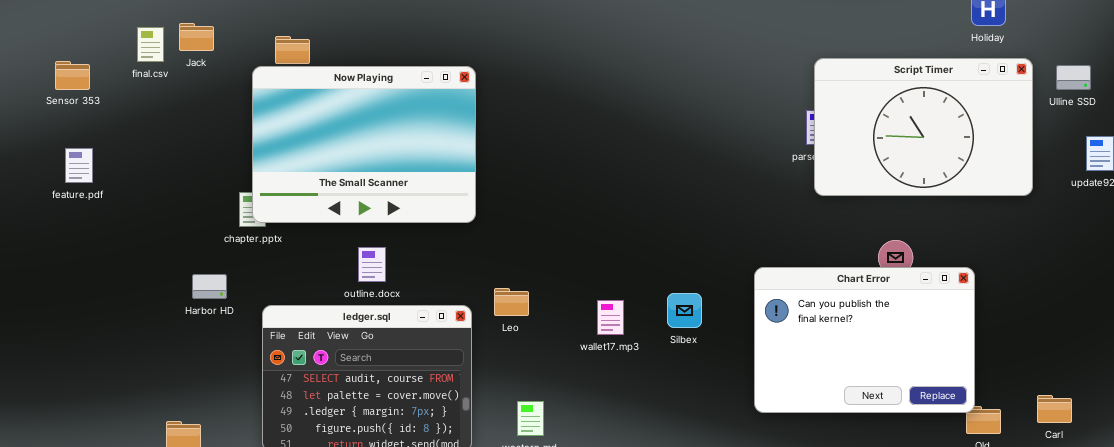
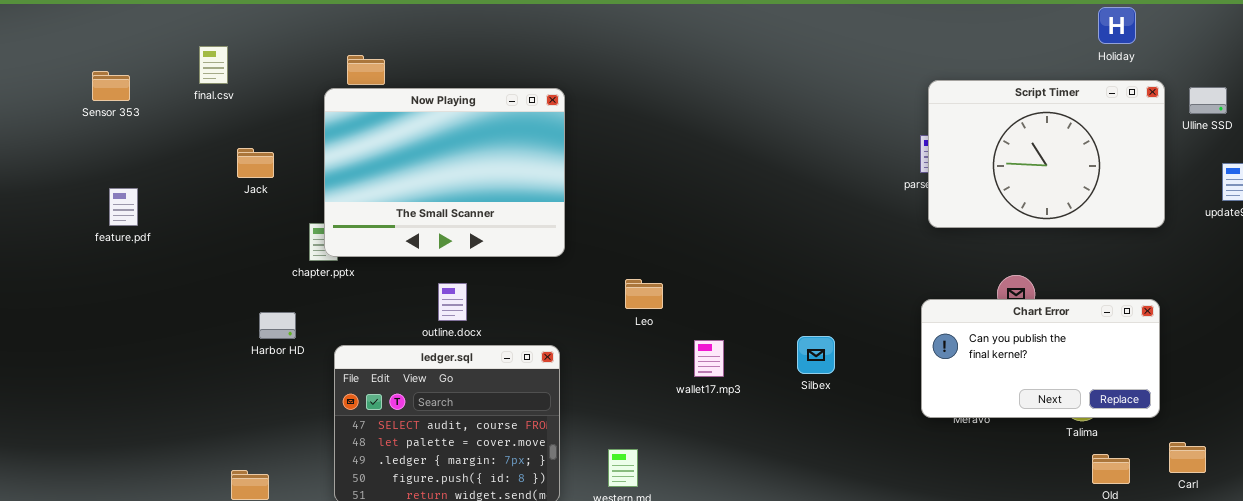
Jack: [179,23,214,51] -> [237,148,274,178], moved
Sensor 353: [55,61,90,90] -> [92,71,130,101], moved
feature.pdf: [65,148,93,183] -> [109,188,138,226], moved
Chart Error: [754,267,975,413] -> [921,299,1160,418], moved, resized
Leo: [494,288,529,316] -> [625,279,663,309], moved
Silbex: [667,293,702,328] -> [797,336,835,374], moved

